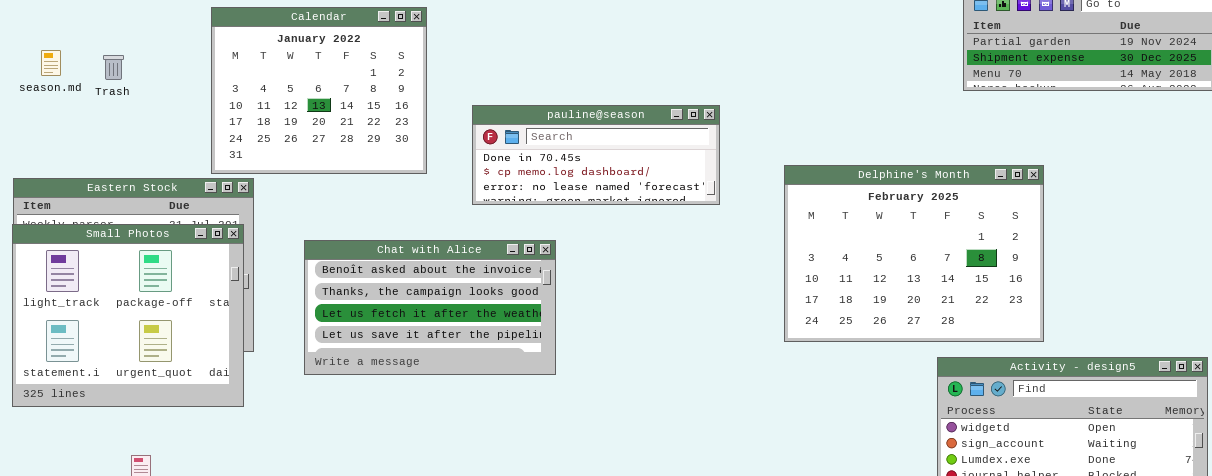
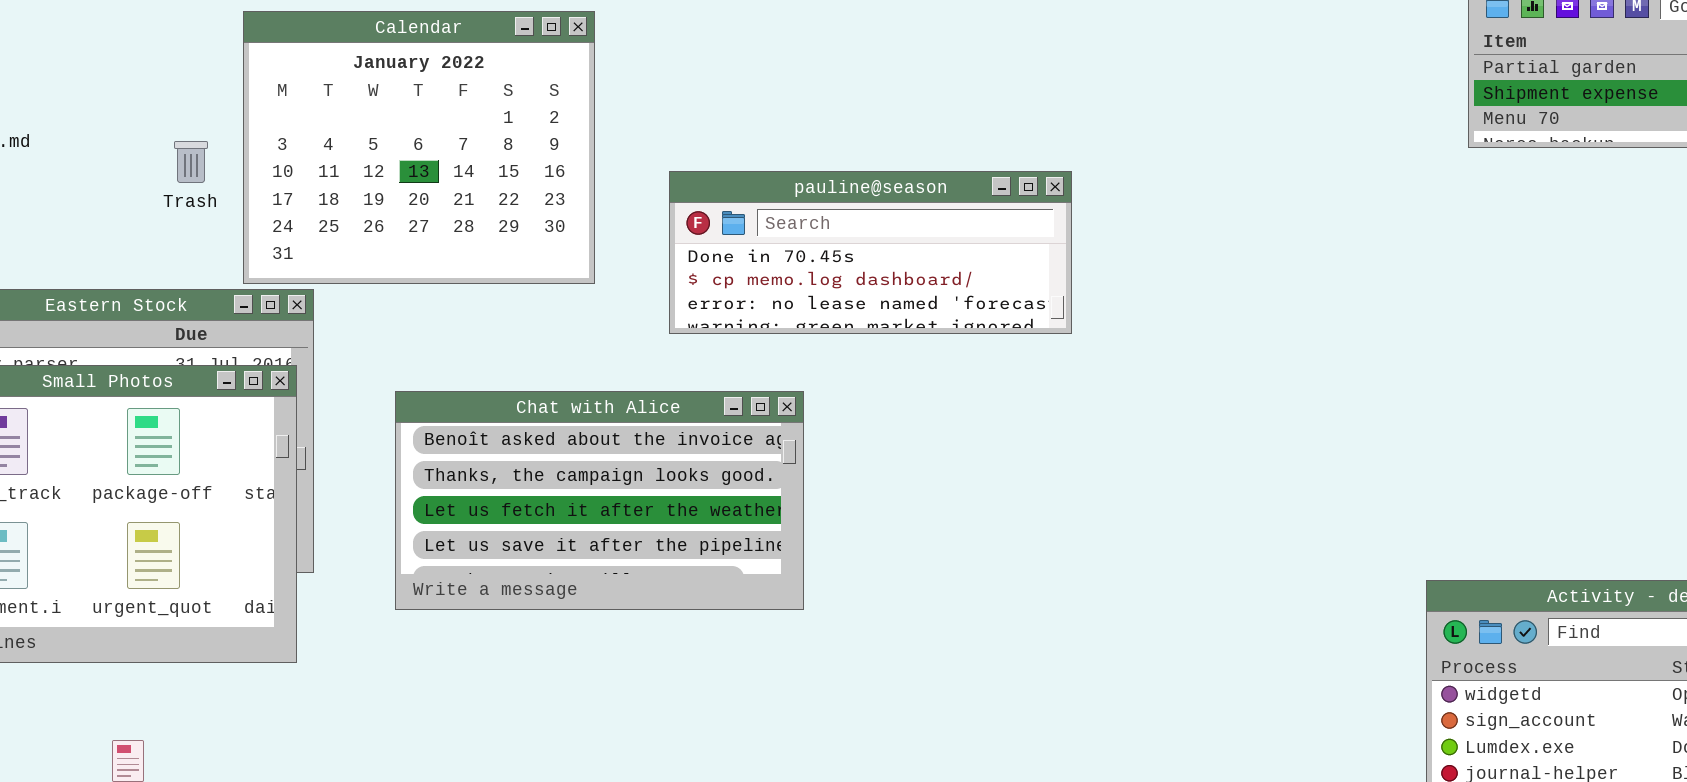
Trash: [103,55,124,80] -> [174,141,208,183], moved
Delphine's Month: [784,165,1044,342] -> none, closed

